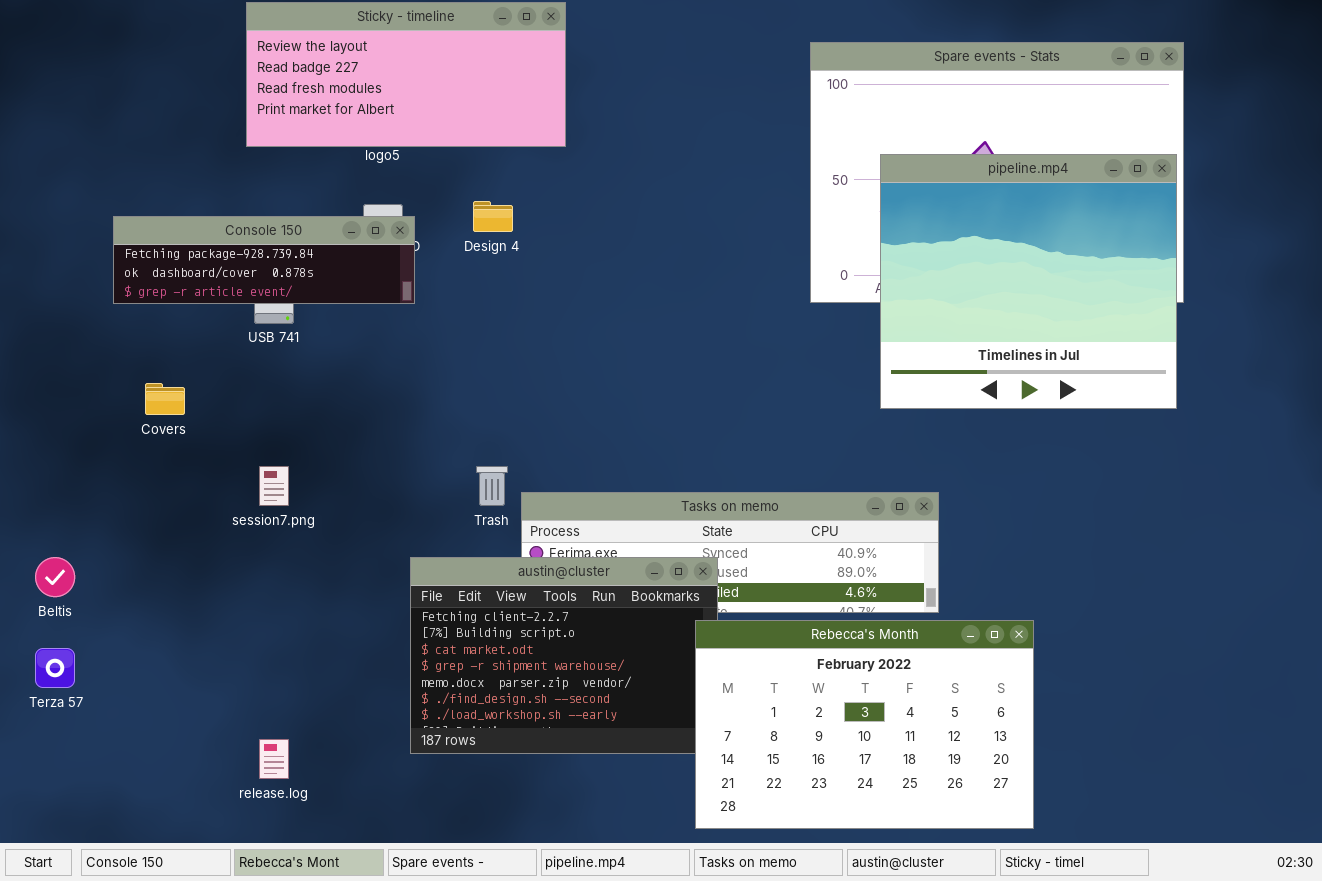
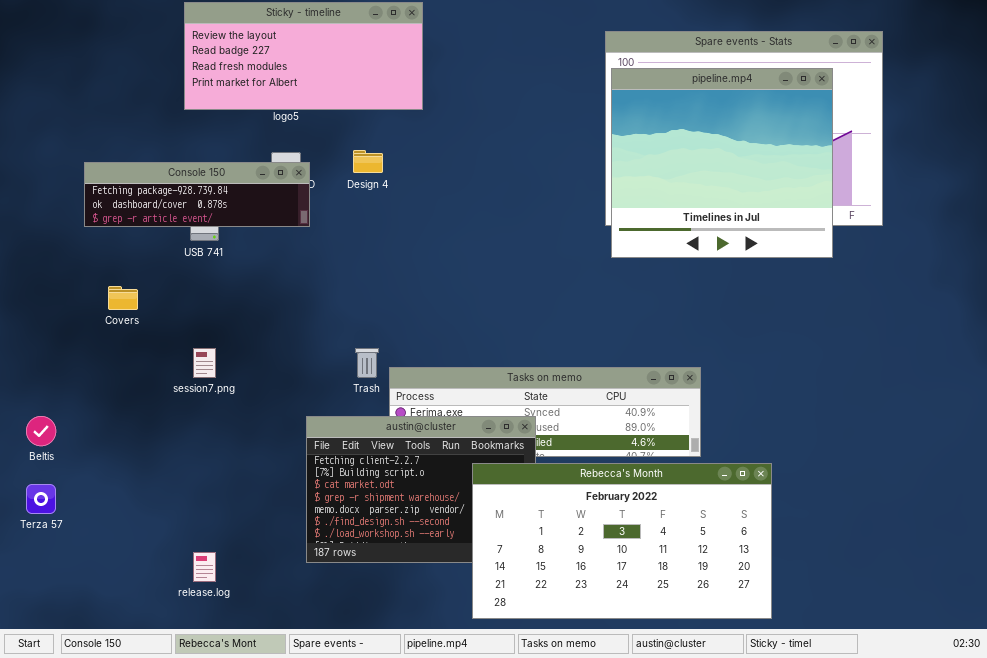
pipeline.mp4: [880,154,1177,409] -> [611,68,833,258], moved
Rebecca's Month: [695,620,1034,829] -> [472,463,772,619], resized

